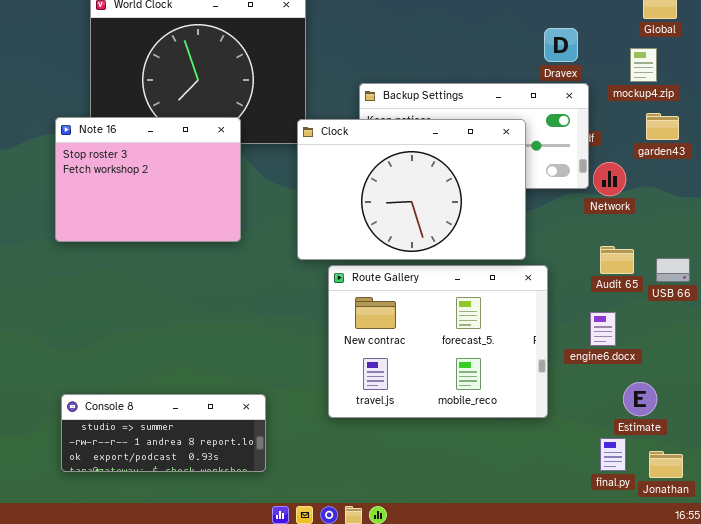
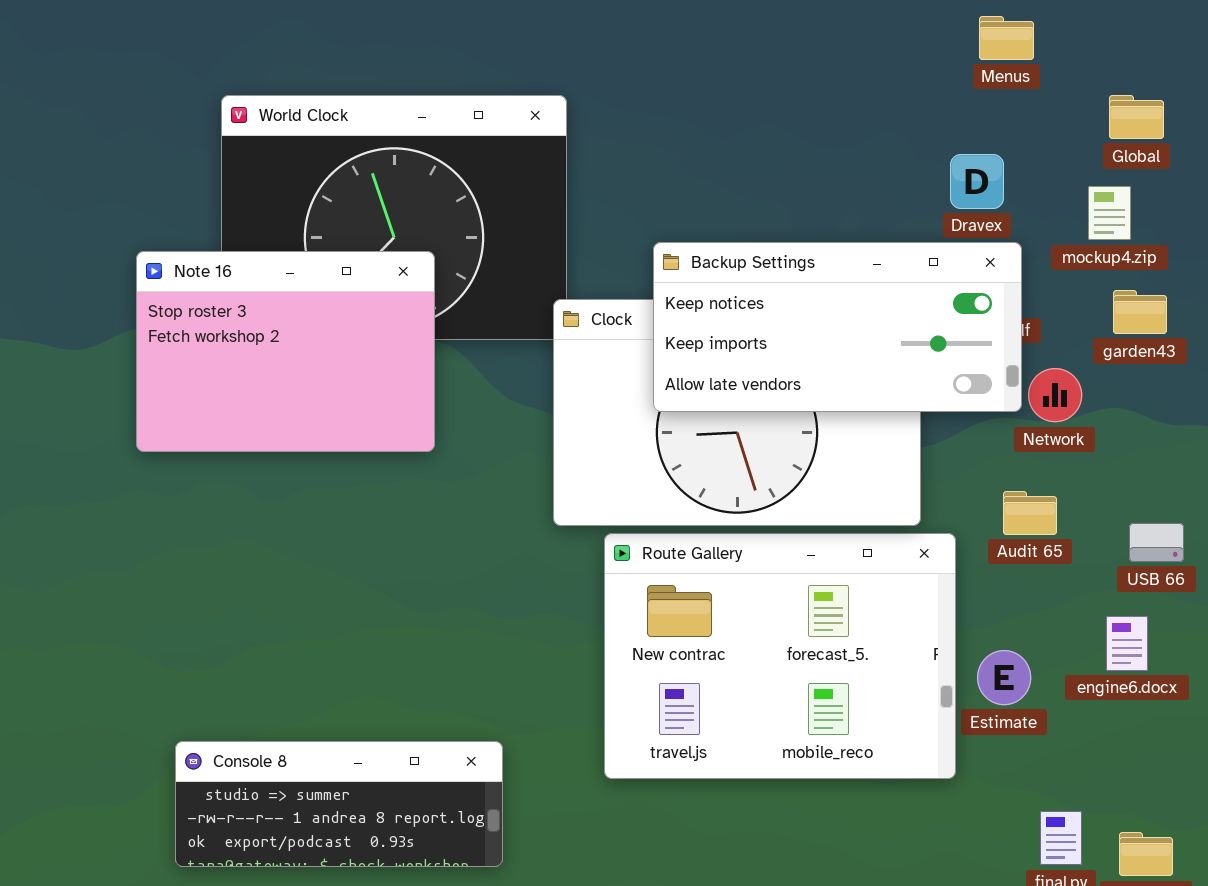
Backup Settings: [359,83,589,189] -> [653,242,1022,412], raised
Note 16: [55,117,241,242] -> [136,251,435,452], moved
Audit 65: [600,246,634,274] -> [1003,491,1057,535], moved
engine6.docx: [590,312,616,346] -> [1106,616,1148,671], moved
Estimate: [623,382,657,416] -> [977,650,1031,705], moved

